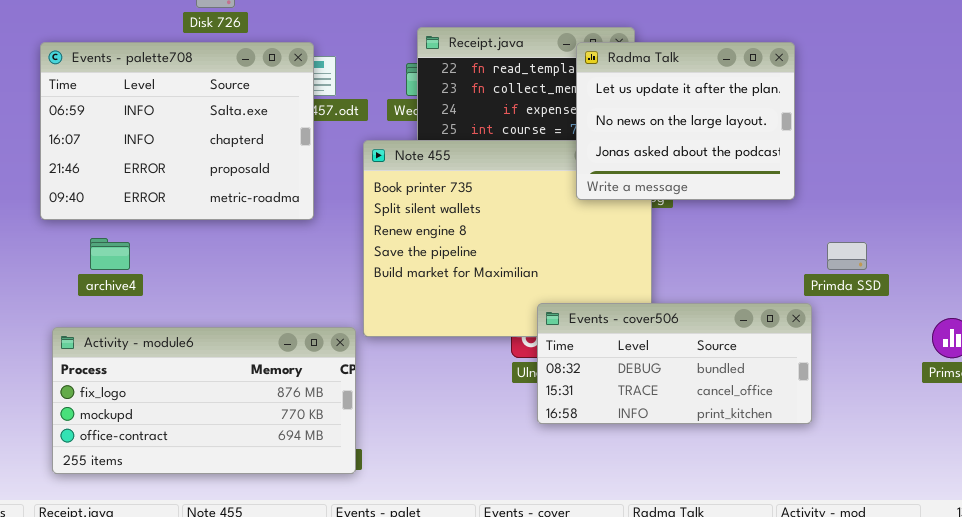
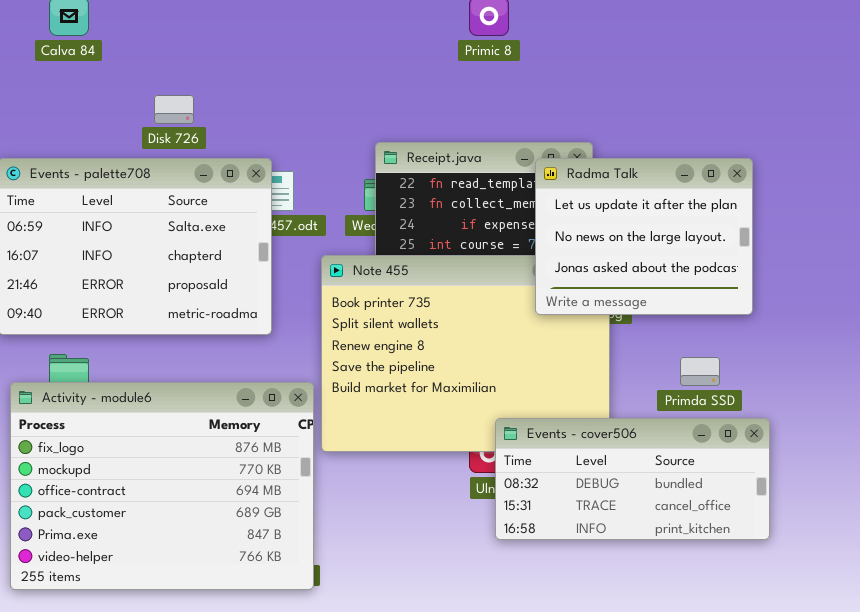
Primda SSD: [827,242,867,270] -> [680,357,720,386], moved
Activity - module6: [52,327,356,474] -> [10,382,314,590], resized

